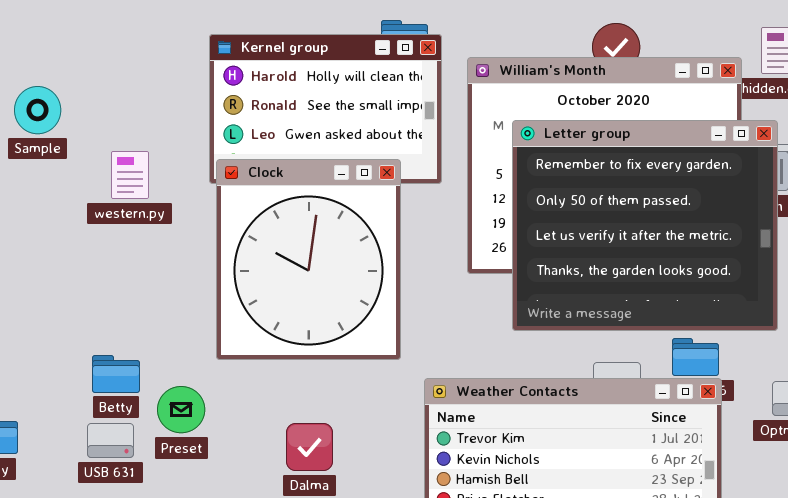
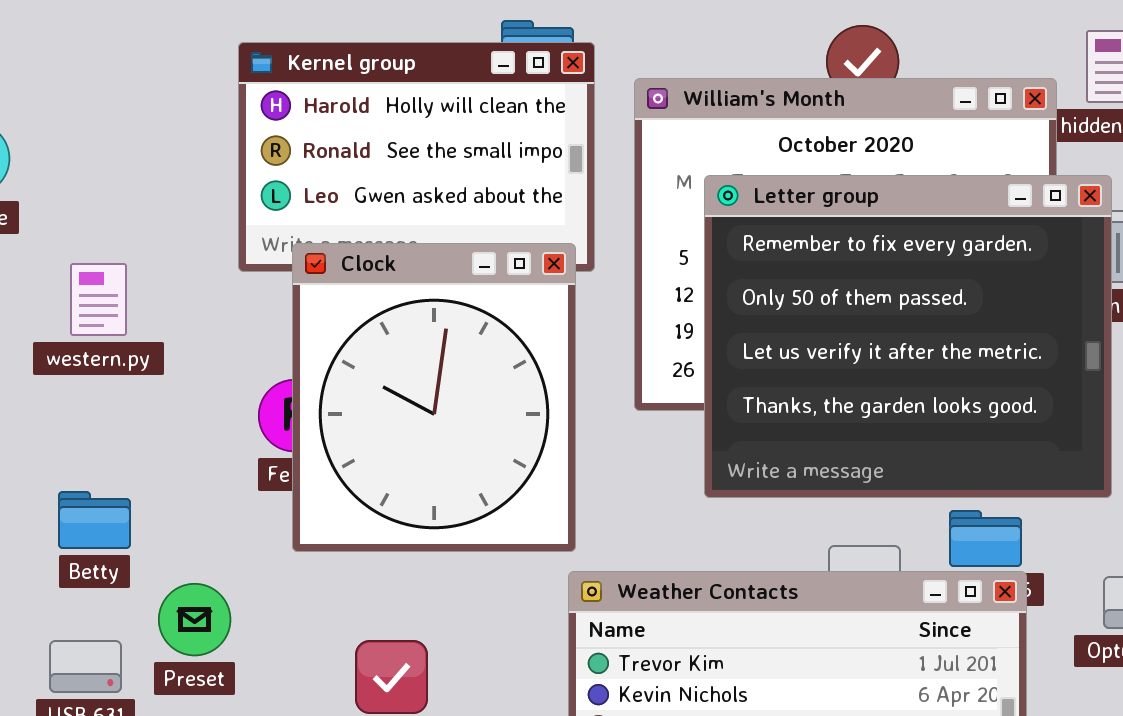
western.py: [111,151,149,199] -> [70,263,127,336], moved
Clock: [216,159,401,360] -> [292,243,576,552], moved
Betty: [92,355,140,393] -> [58,491,131,549], moved

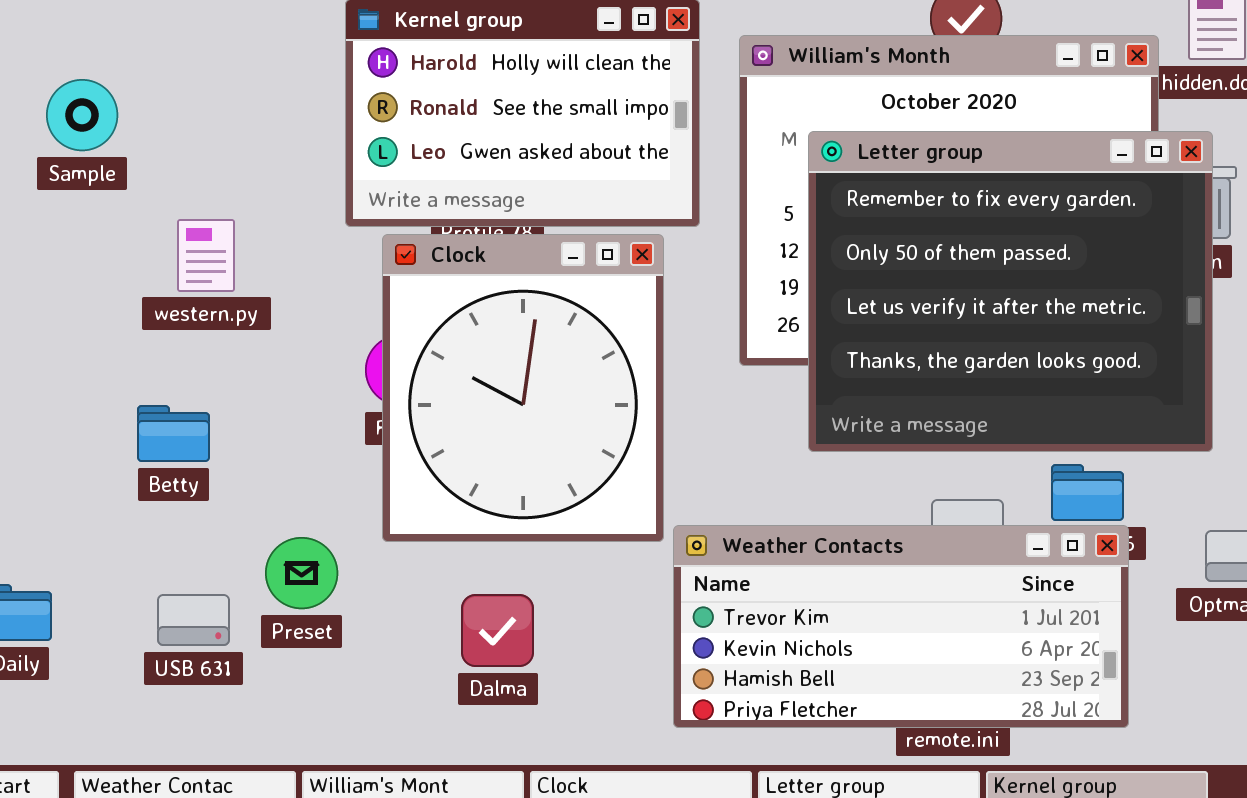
Clock: [292,243,576,552] -> [382,234,664,542], moved
Betty: [58,491,131,549] -> [137,405,210,462], moved

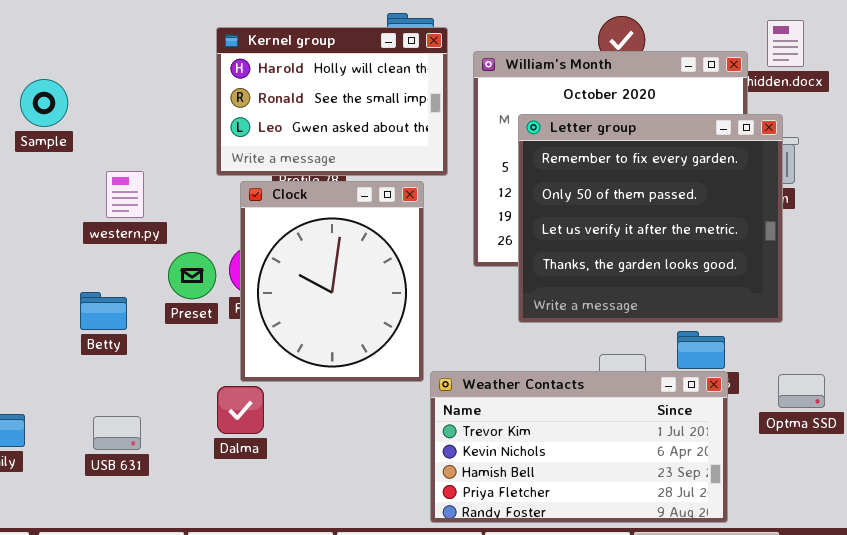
Weather Contacts: [673,525,1129,728] -> [430,371,728,523], resized
Preset: [265,537,338,609] -> [168,252,216,299], moved
Dalma: [461,594,534,667] -> [217,386,264,434], moved

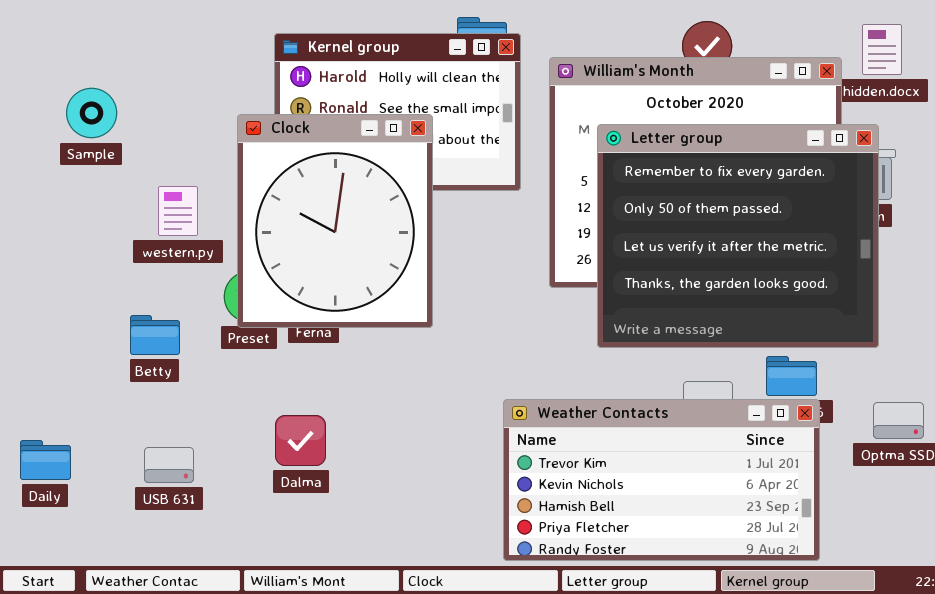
Clock: [240,181,424,382] -> [237,114,433,328], moved

